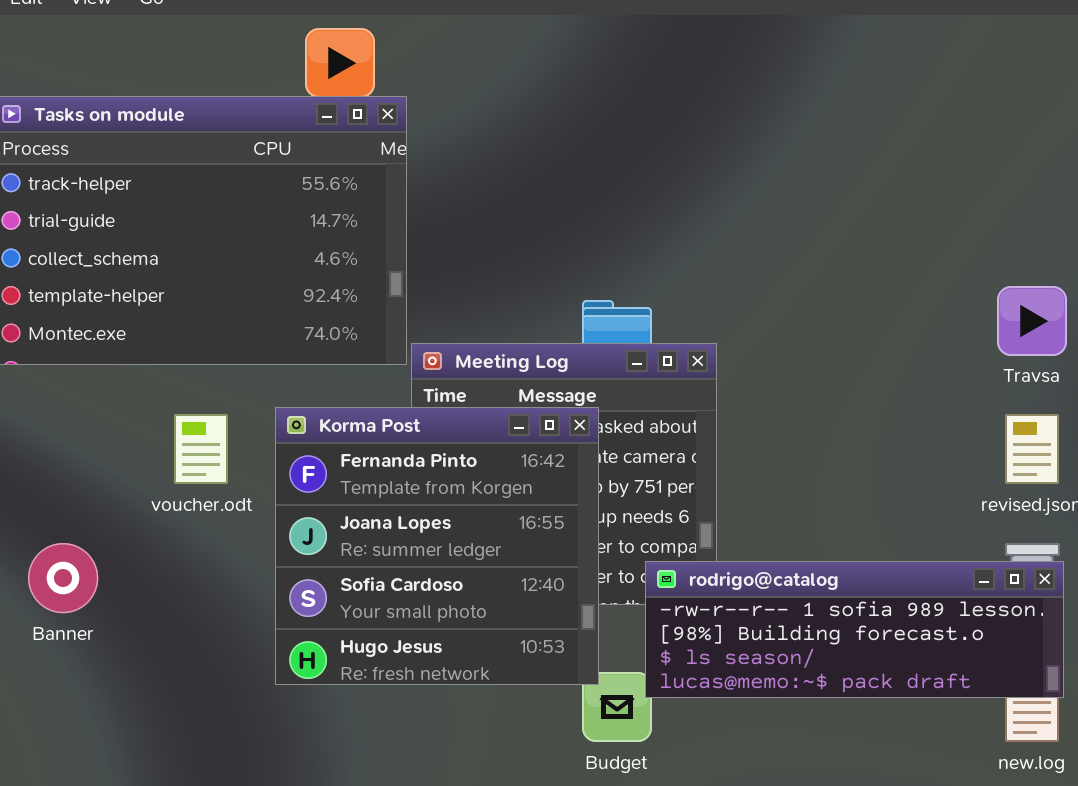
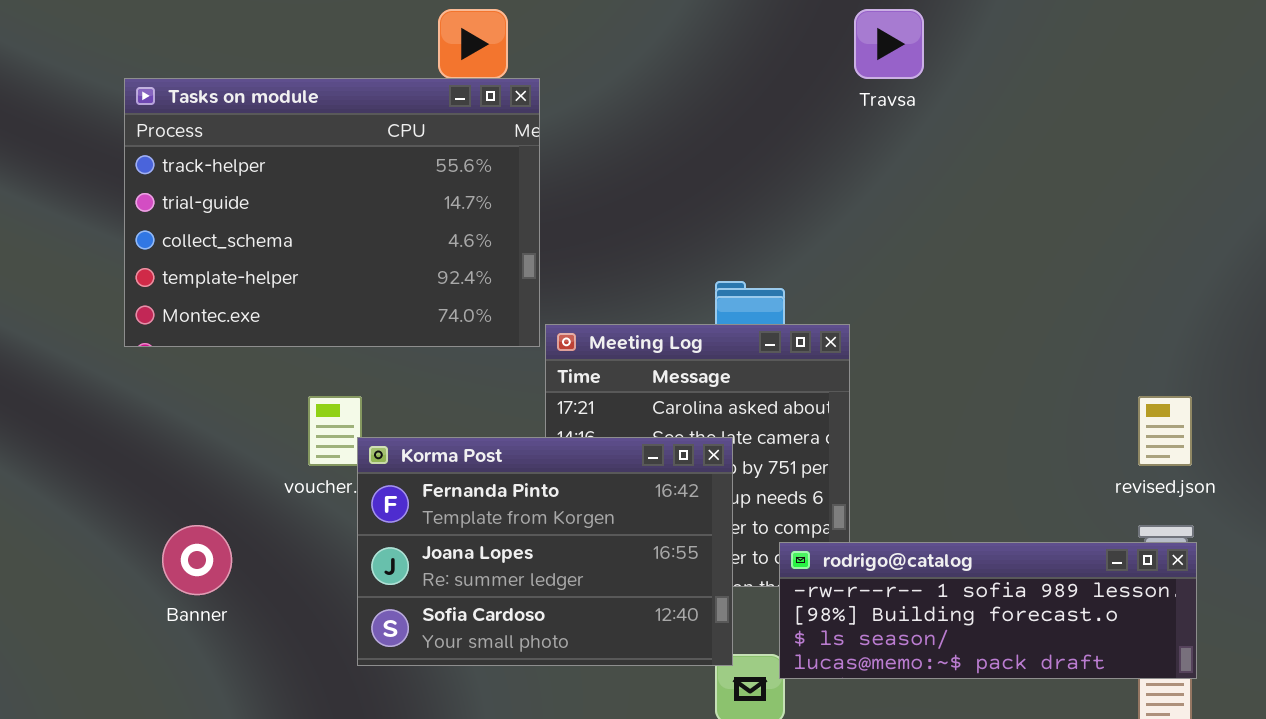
Travsa: [997,286,1067,356] -> [854,9,924,79], moved
Korma Post: [275,407,599,685] -> [357,437,733,666], resized

